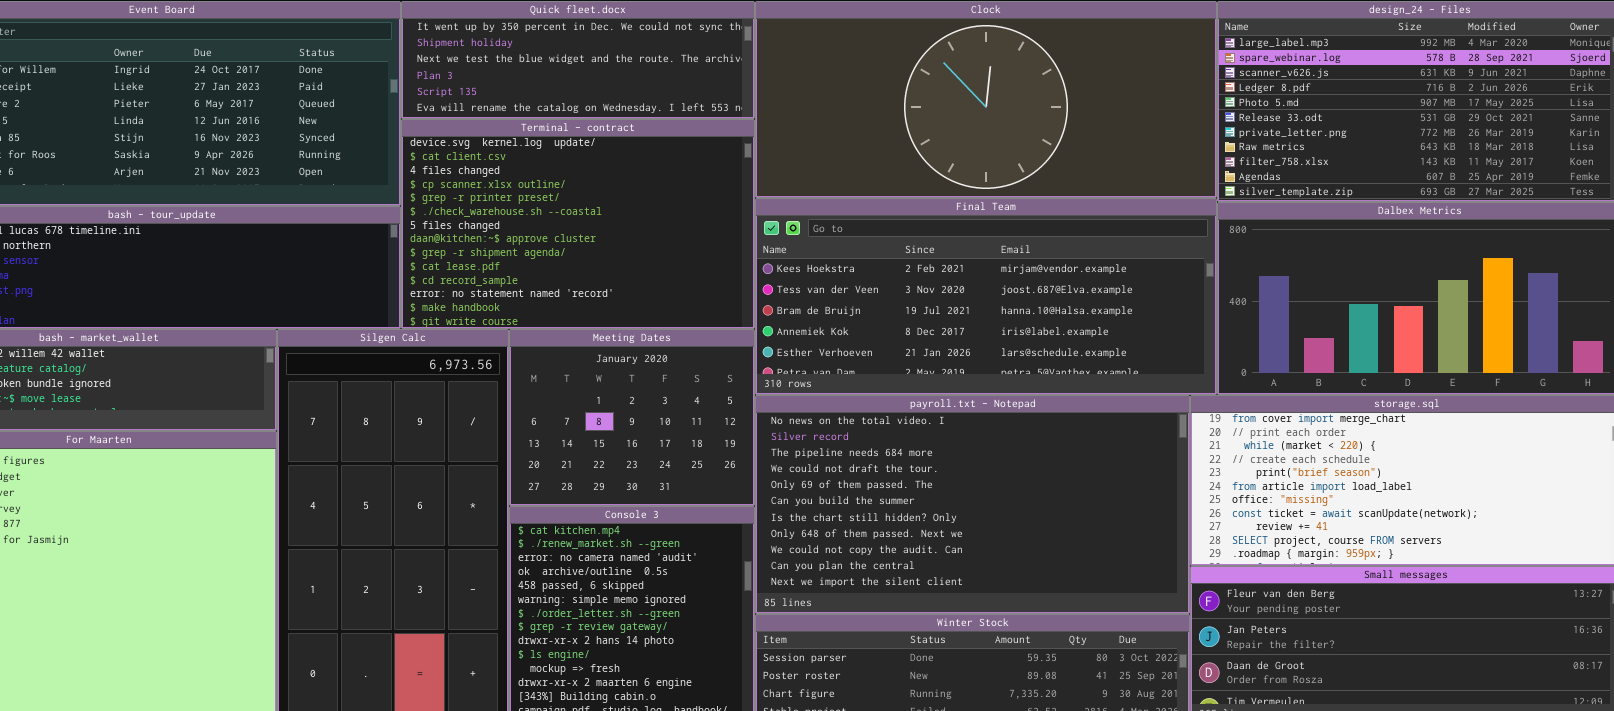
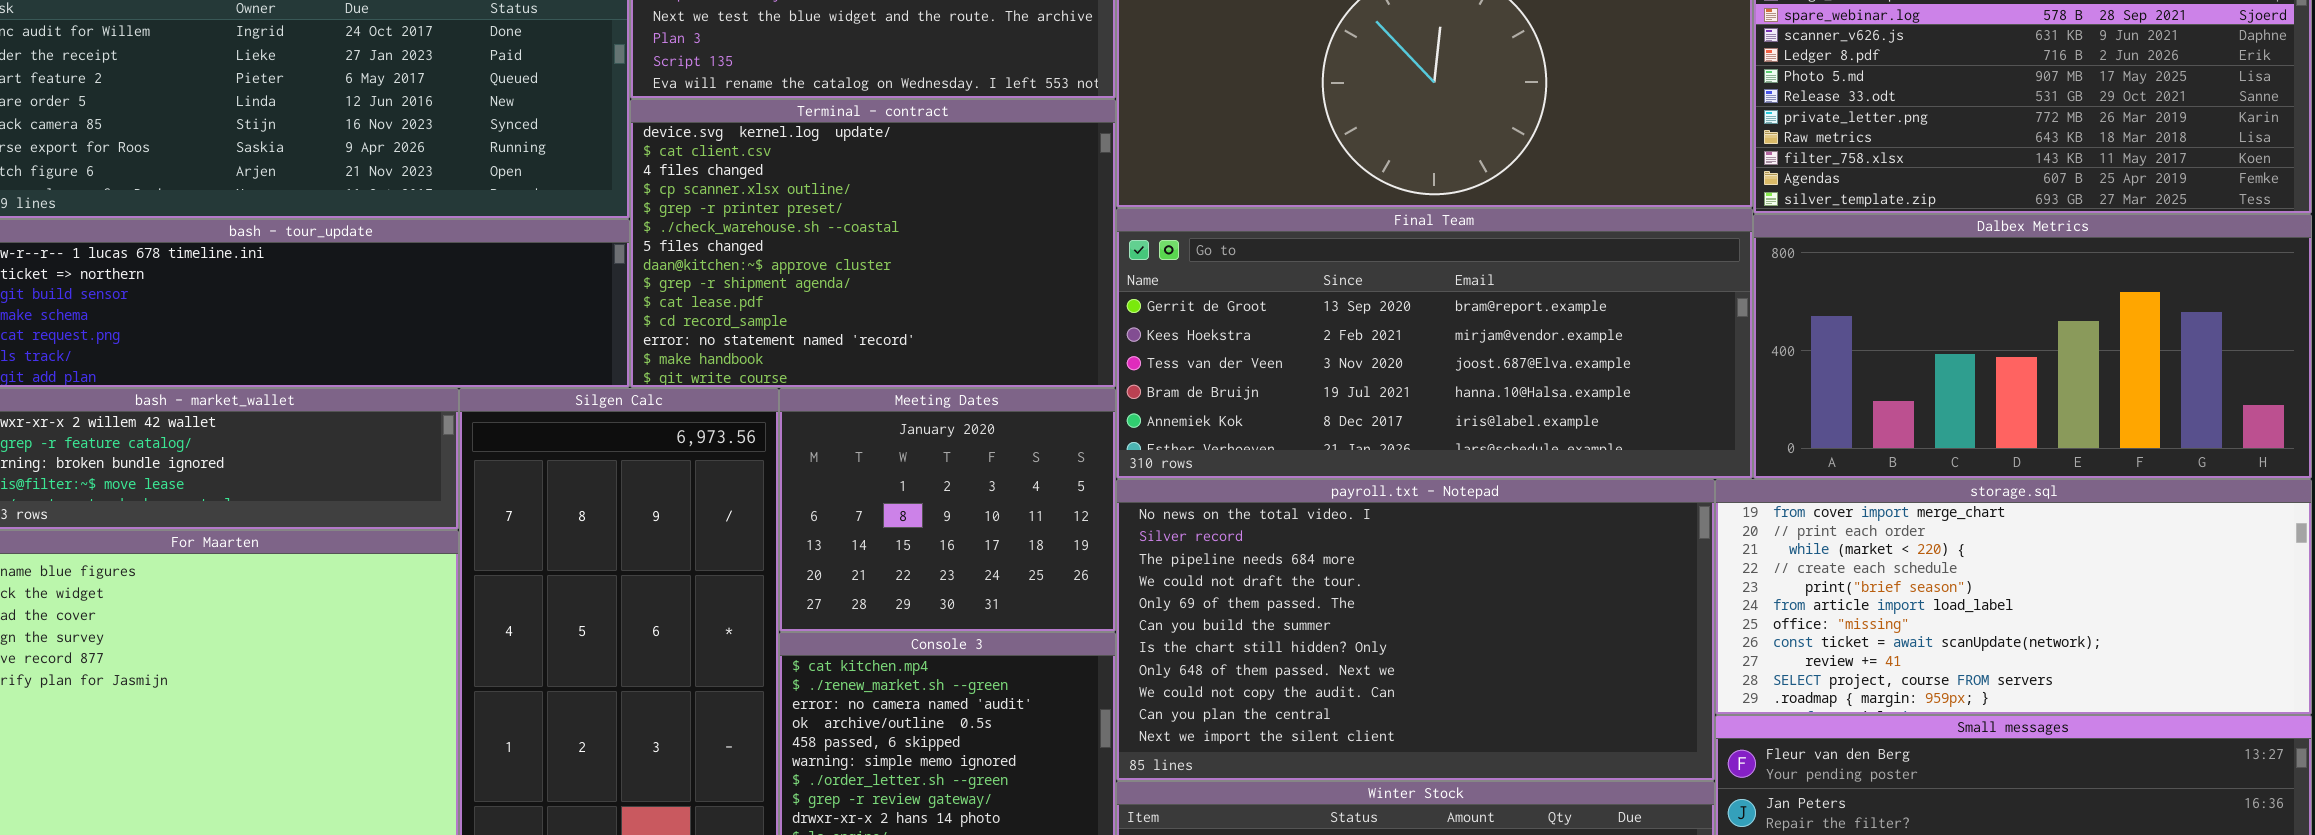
Final Team: [755,198,1217,395] -> [1116,208,1753,479], scrolled up 1 row

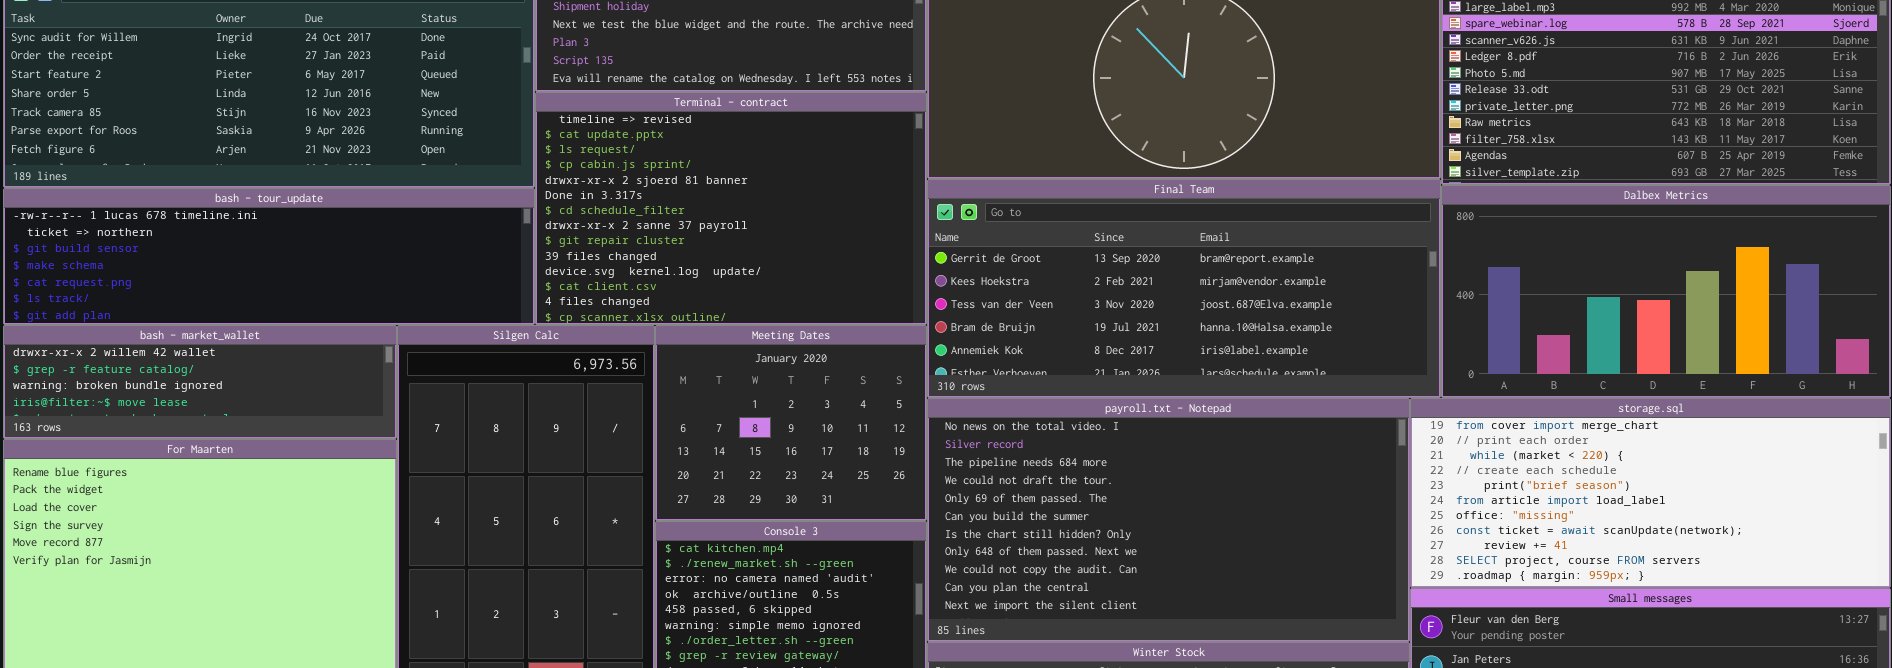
Terminal - contract: [630,99,1116,388] -> [535,92,927,325], scrolled up 10 rows

